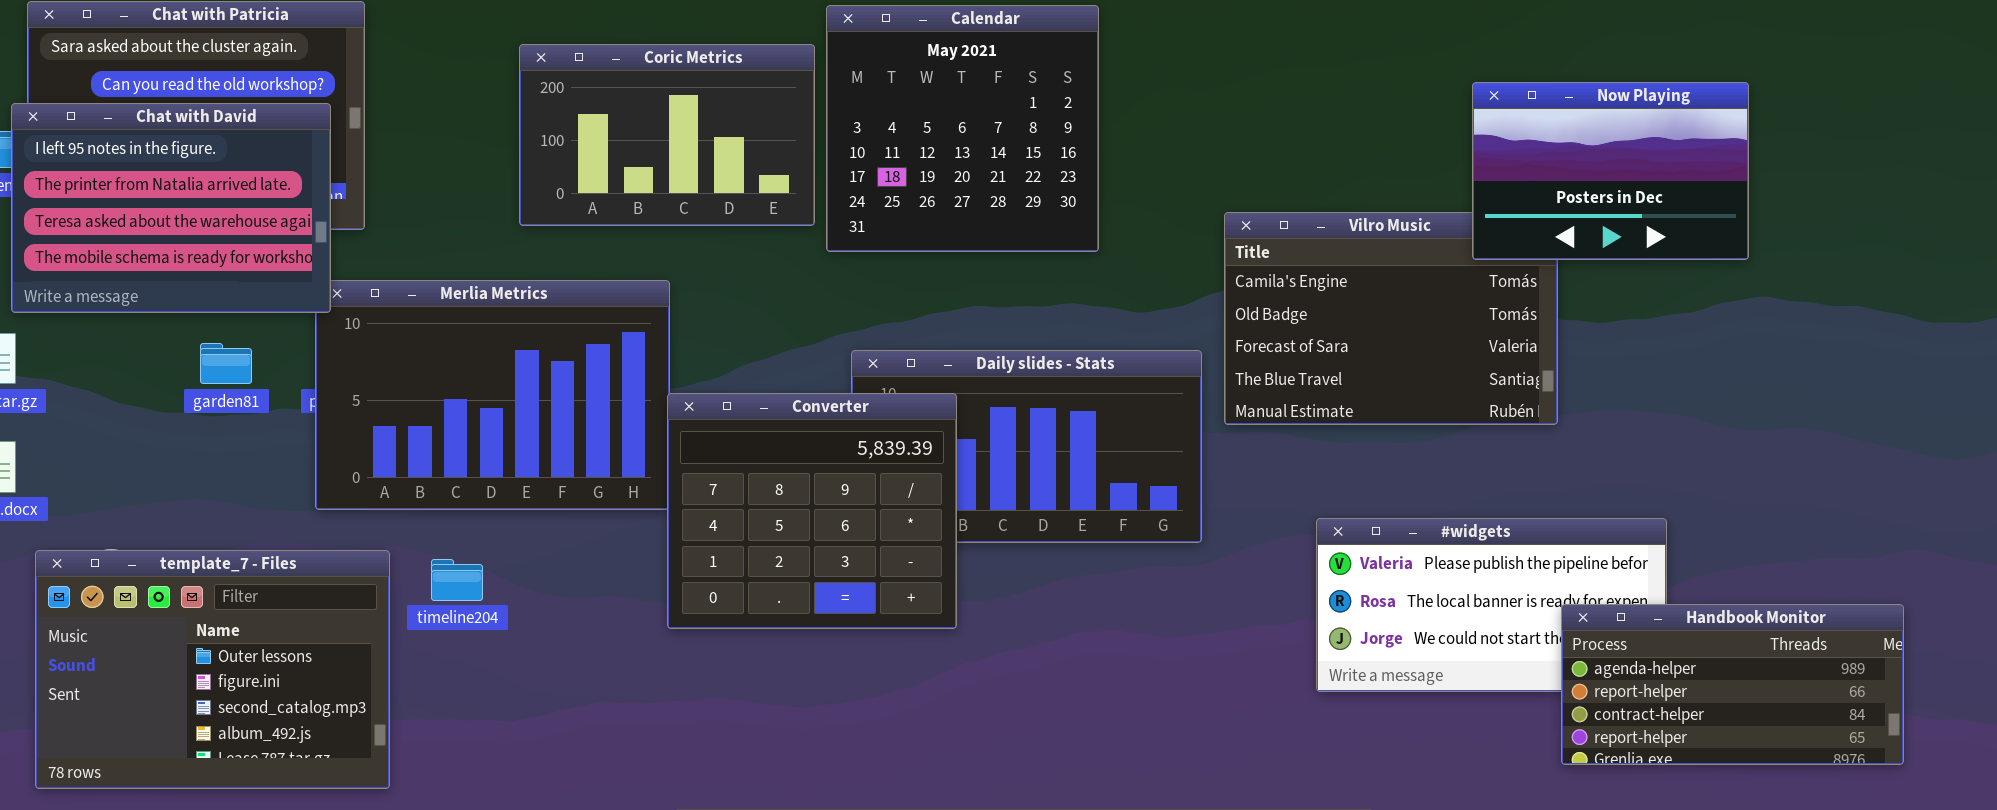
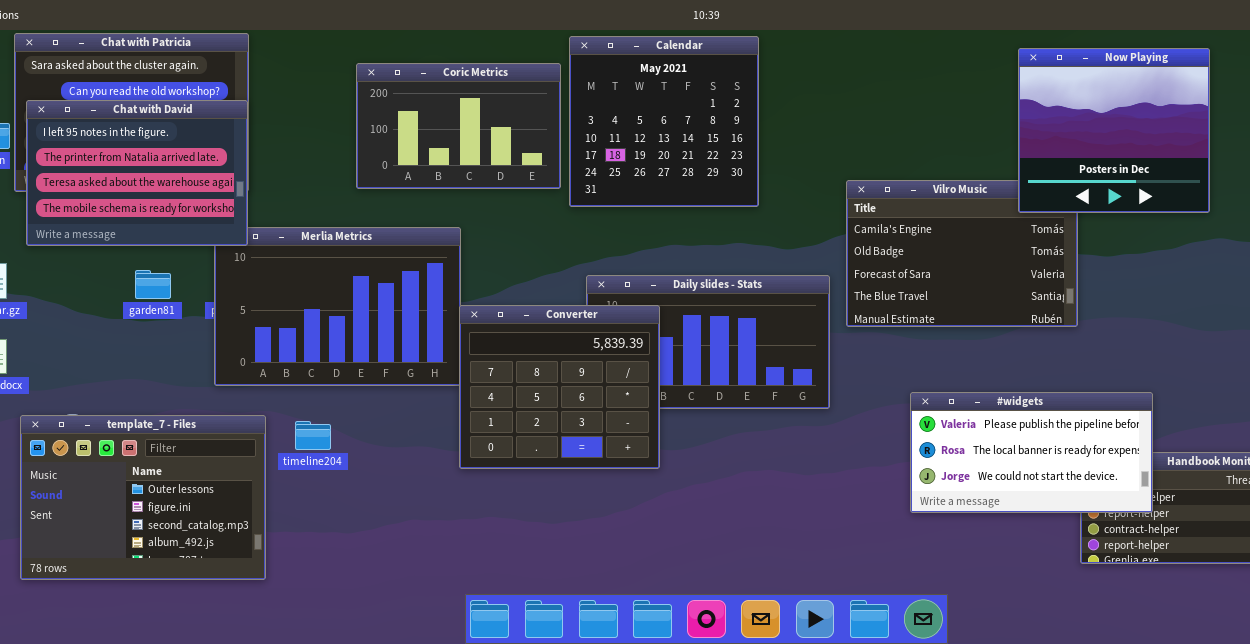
Now Playing: [1472,82,1749,260] -> [1018,48,1210,213], resized
Chat with David: [11,103,331,313] -> [26,100,248,246], moved
#widgets: [1316,518,1667,692] -> [910,392,1153,513], raised

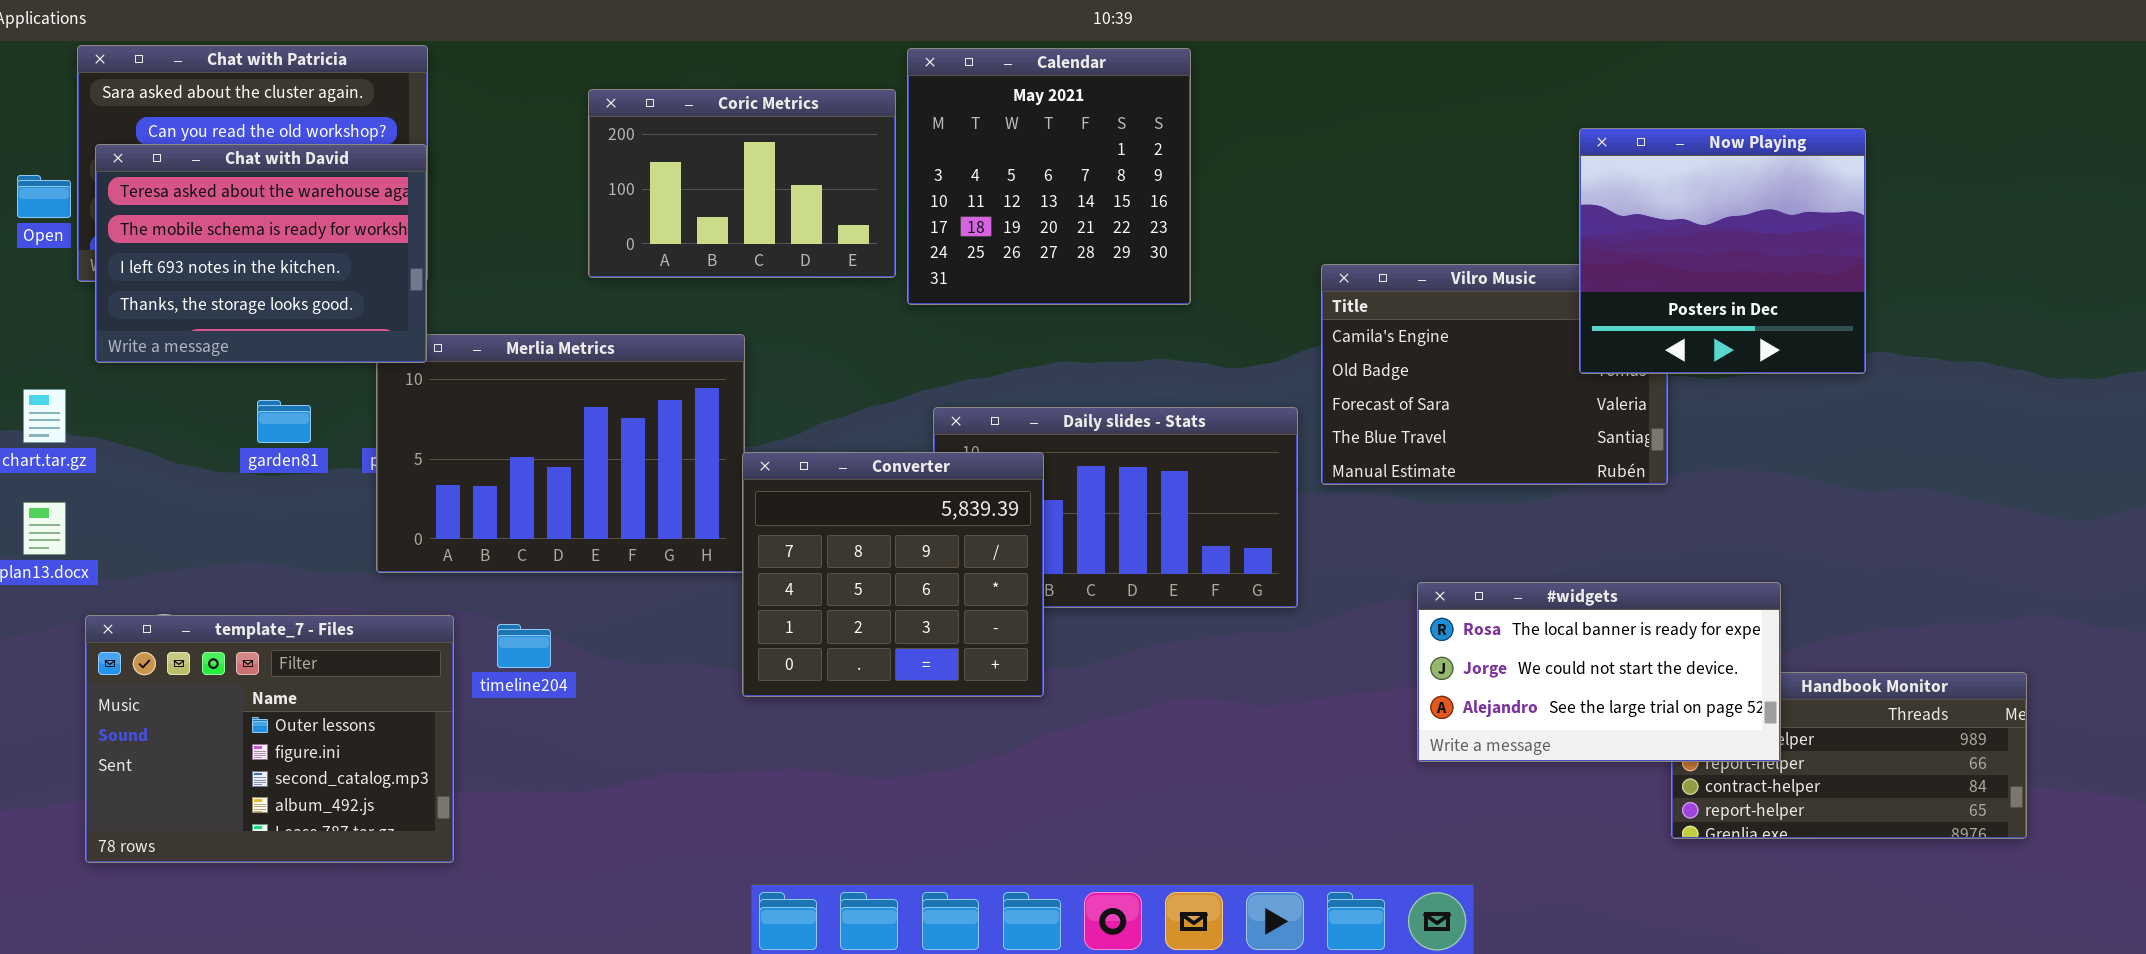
Now Playing: [1018,48,1210,213] -> [1579,128,1866,374], moved
Chat with David: [26,100,248,246] -> [95,144,427,363], scrolled down 2 rows
#widgets: [910,392,1153,513] -> [1417,582,1781,762], scrolled down 1 row

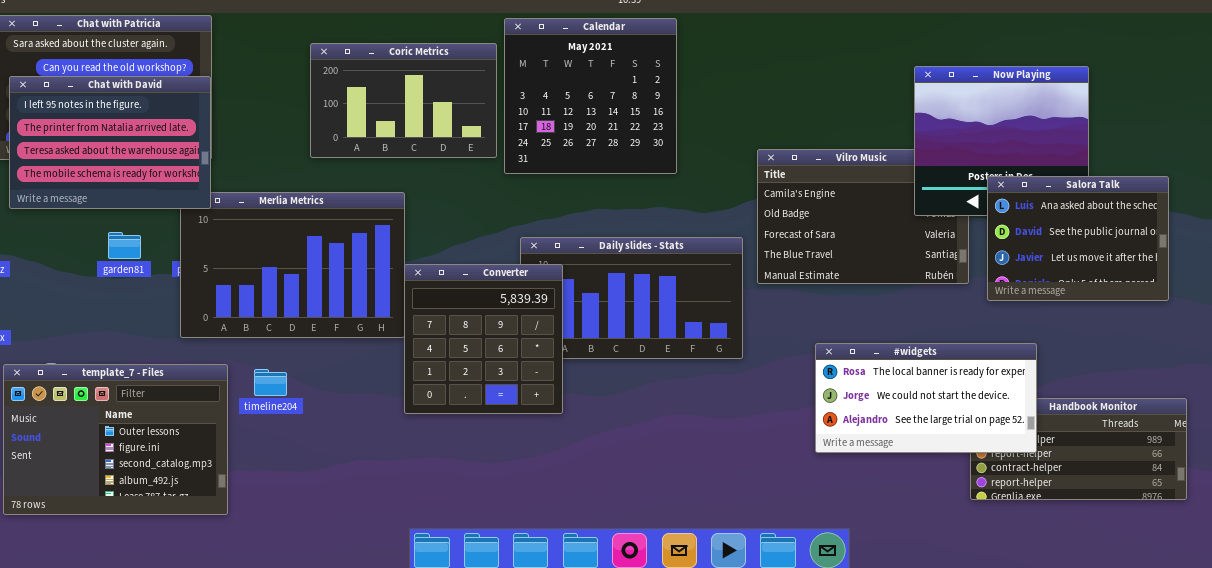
Chat with David: [95,144,427,363] -> [9,76,211,209], scrolled up 2 rows
Salora Talk: none -> [987,176,1169,301], opened
Converter: [742,452,1044,697] -> [404,264,563,414], resized

